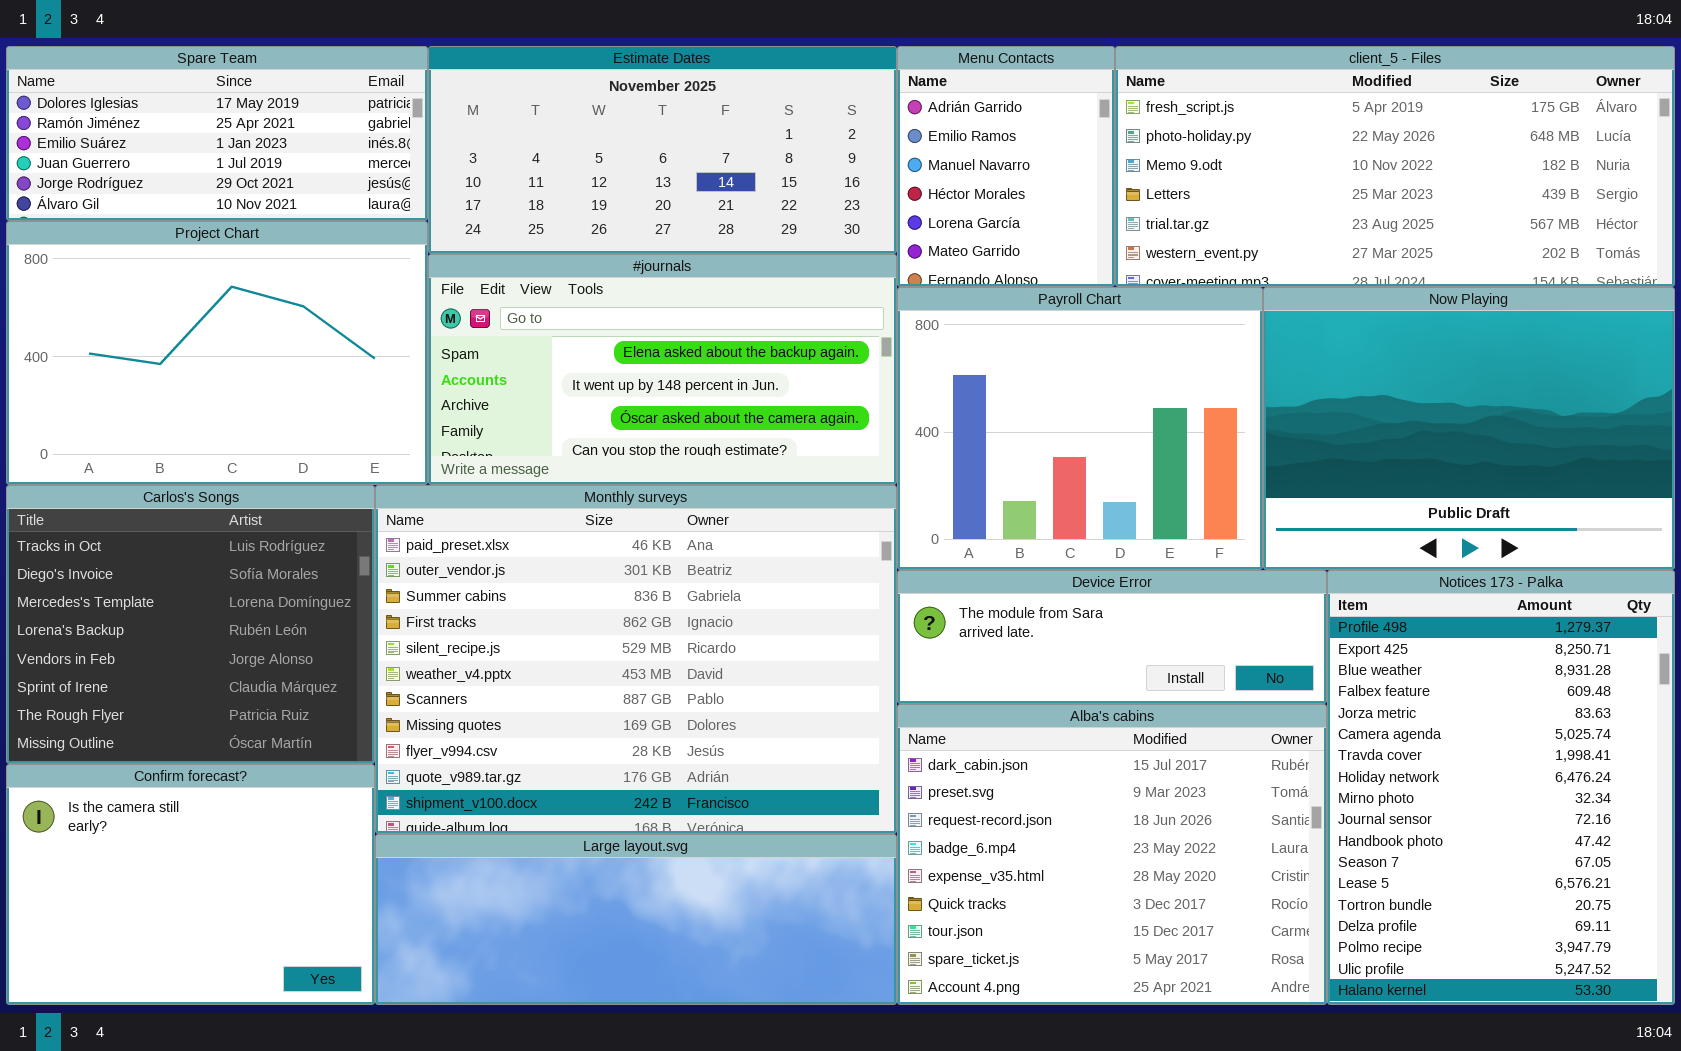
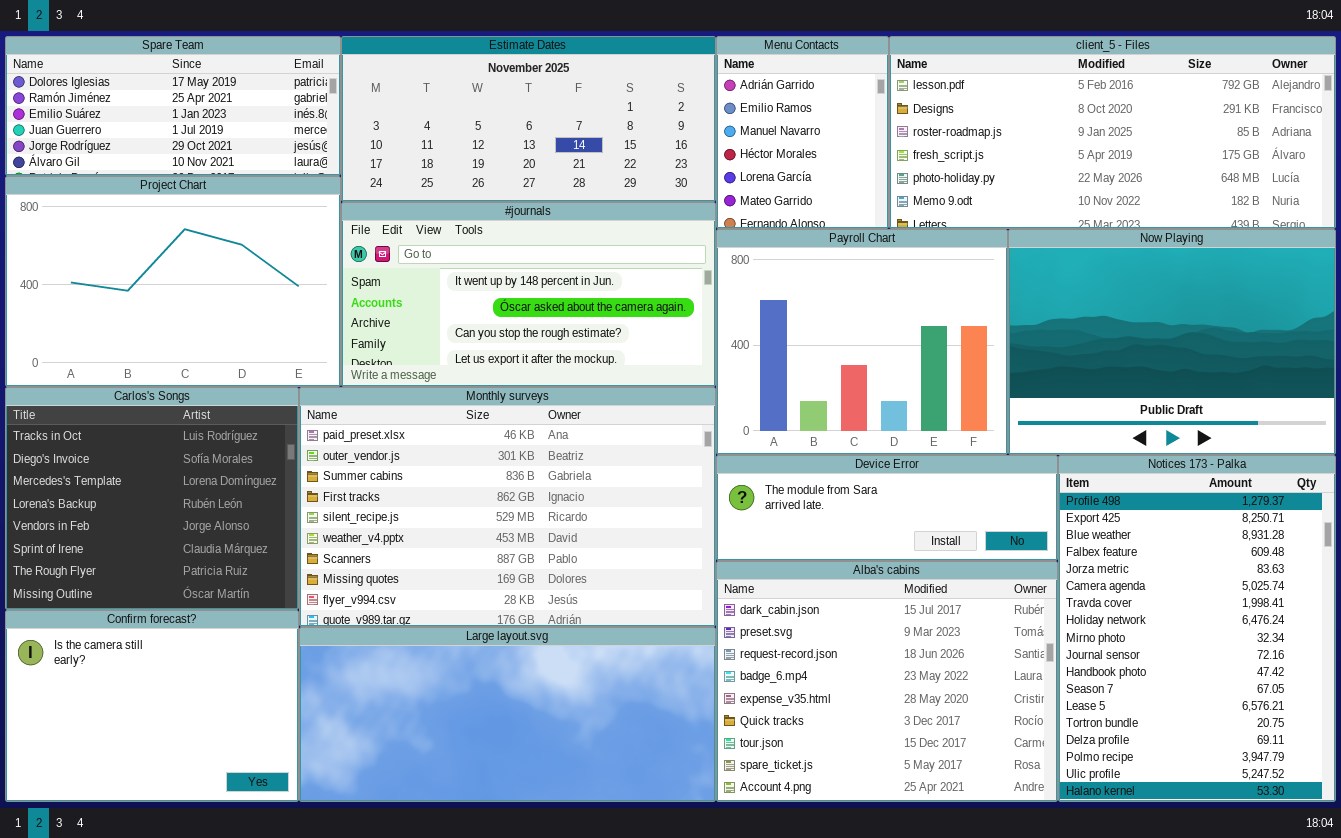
client_5 - Files: [1115,46,1675,287] -> [889,36,1336,229], scrolled up 3 rows
#journals: [428,254,897,485] -> [341,202,716,387], scrolled down 1 row
Monthly surveys: [375,485,897,834] -> [299,387,716,627], resized
Large layout.svg: [375,834,897,1005] -> [299,627,716,802], resized

